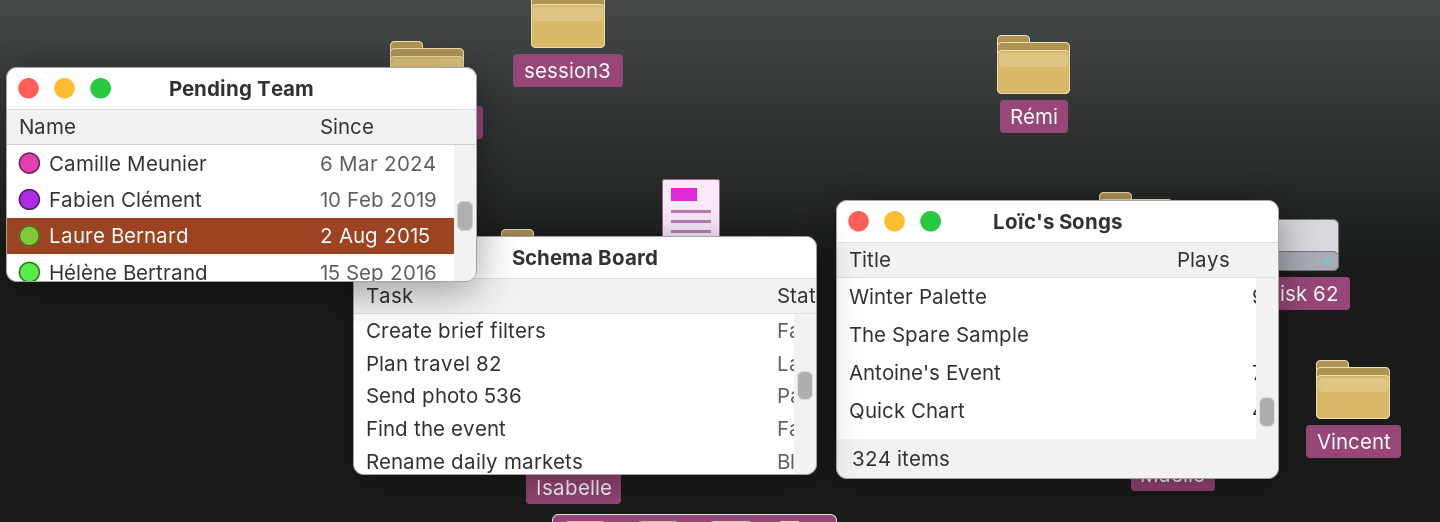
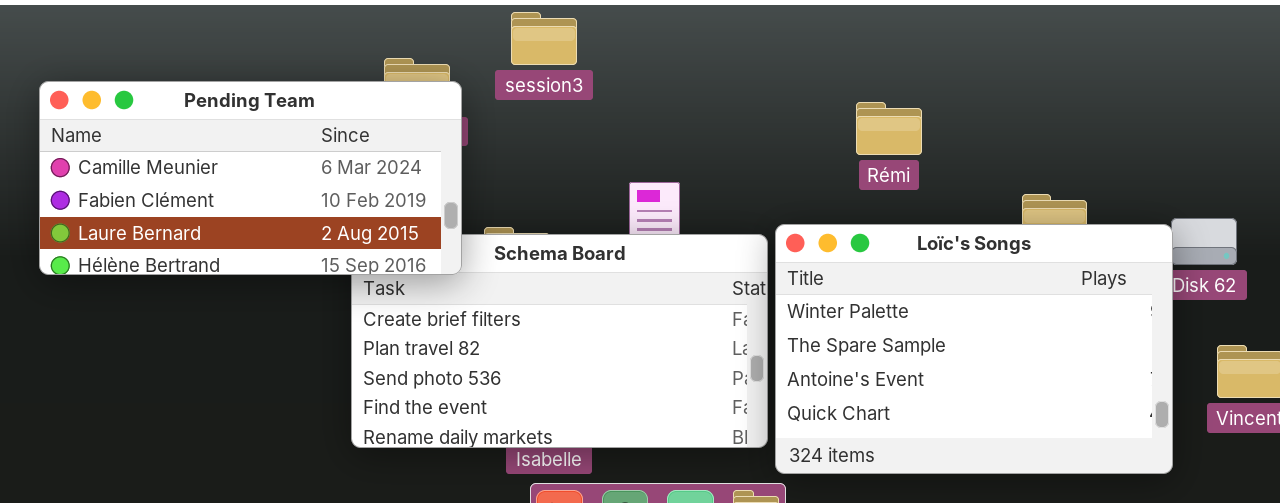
Rémi: [997,35,1070,94] -> [856,102,922,155], moved
Loïc's Songs: [836,200,1279,479] -> [775,224,1173,474], moved

